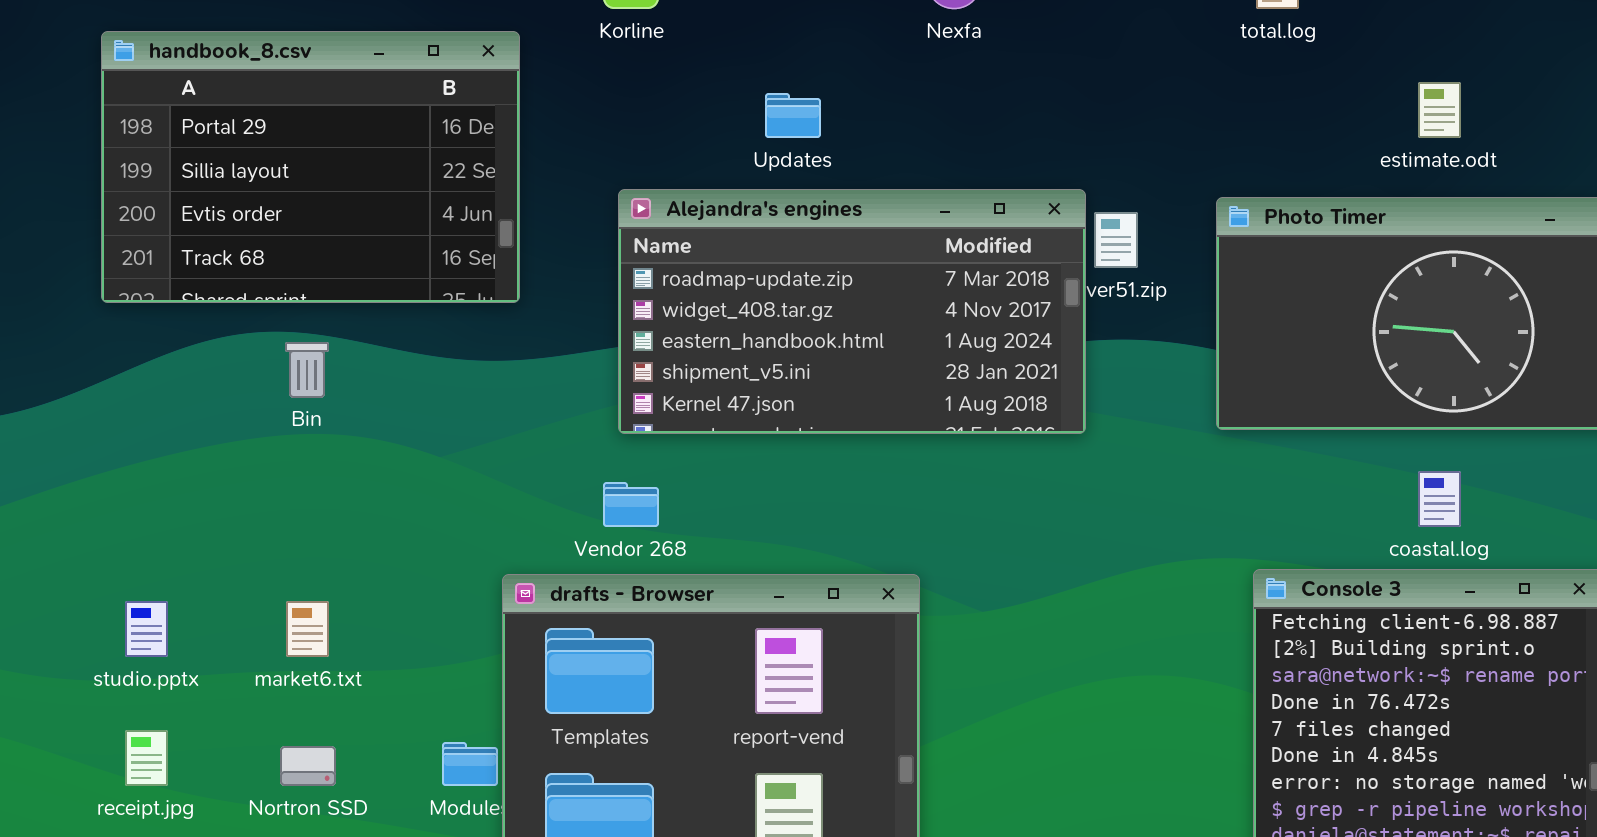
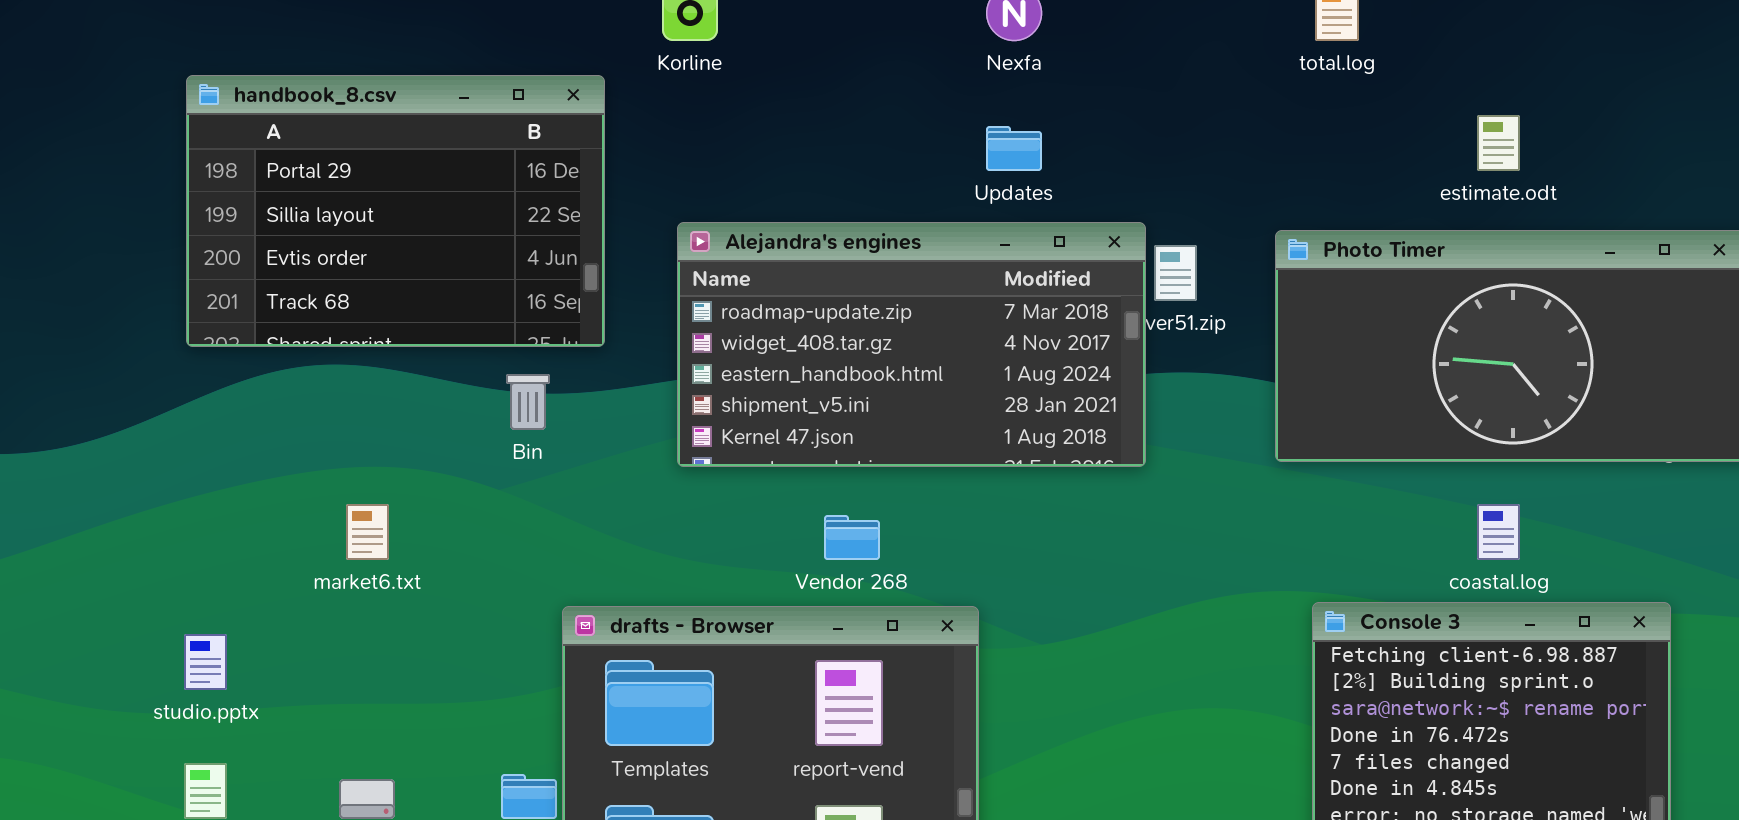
handbook_8.csv: [101,31,520,303] -> [186,75,605,347], moved
Updates: [765,93,821,138] -> [986,126,1042,171], moved
Bin: [285,342,329,398] -> [506,374,550,430], moved
Vendor 268: [603,482,659,527] -> [824,515,880,560], moved
market6.txt: [286,601,329,657] -> [346,504,389,560], moved

